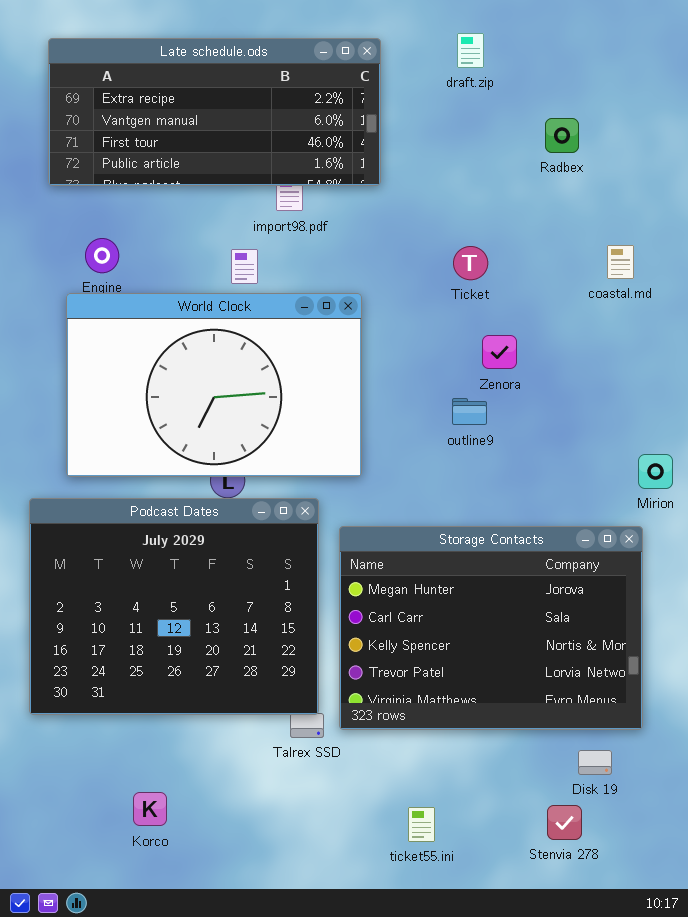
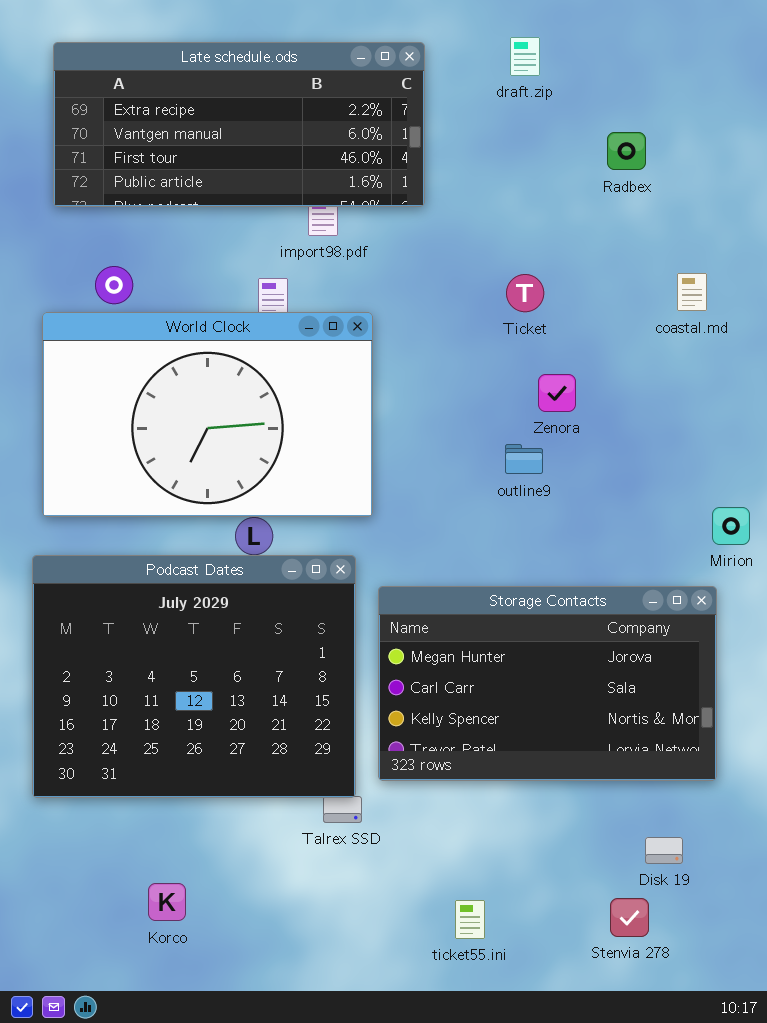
World Clock: [66,293,362,477] -> [42,312,373,517], moved
Storage Contacts: [339,526,643,730] -> [378,586,717,781], resized

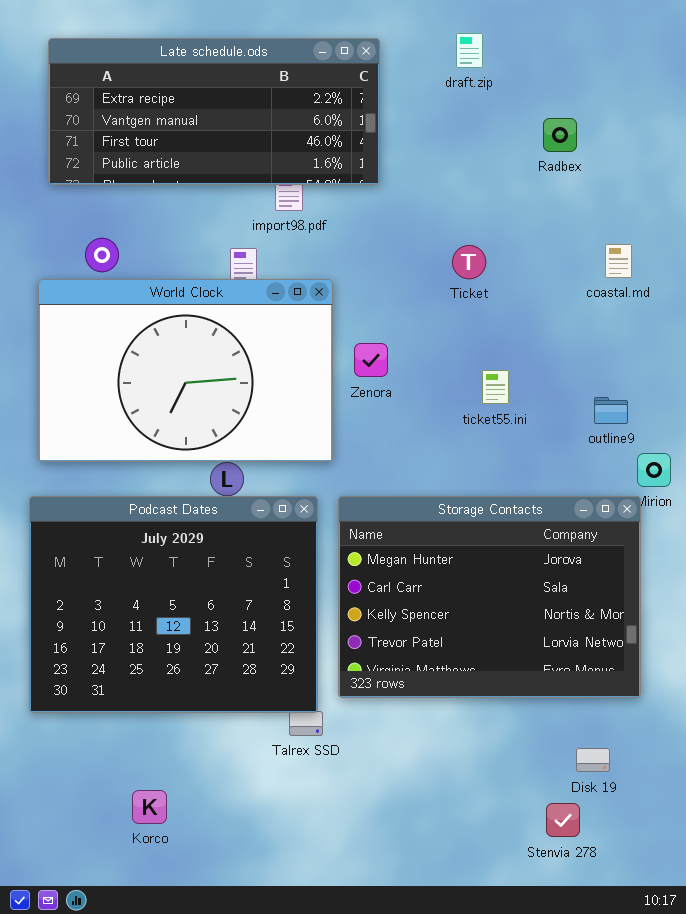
Zenora: [538,374,576,412] -> [354,343,388,377], moved
outline9: [505,444,543,474] -> [594,397,628,424], moved
Storage Contacts: [378,586,717,781] -> [338,496,641,698], resized
ticket55.ini: [455,900,485,939] -> [482,370,509,404], moved

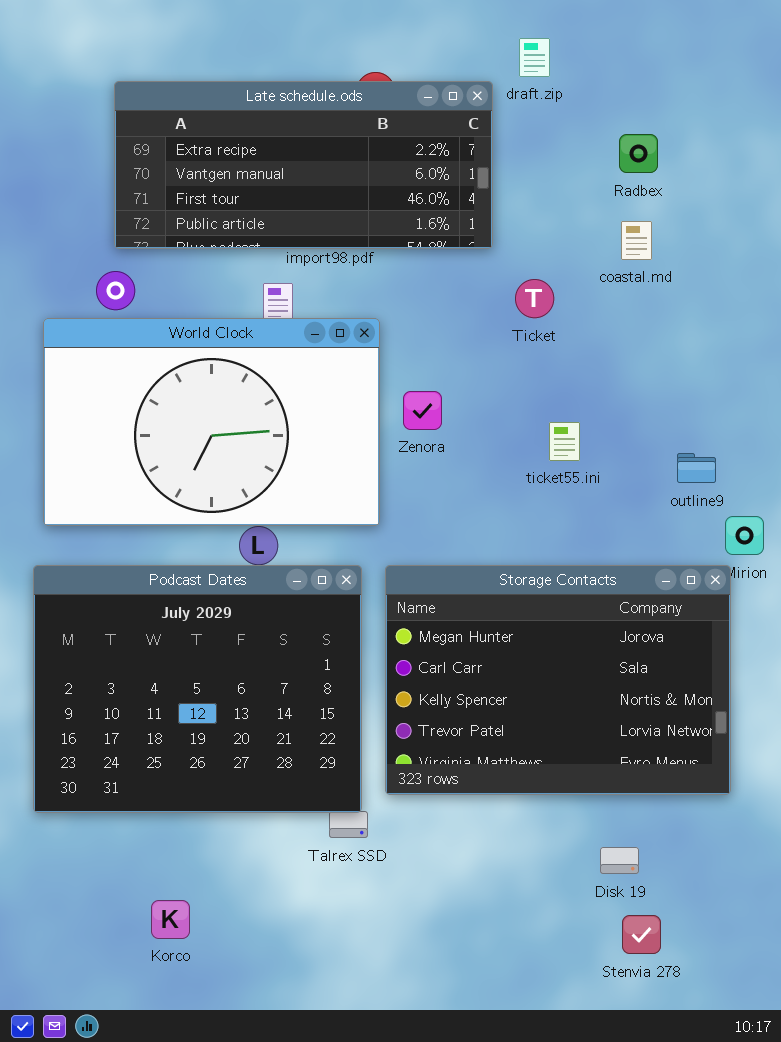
Late schedule.ods: [48,38,380,185] -> [114,81,493,249], moved
coastal.md: [605,244,632,278] -> [621,221,652,260], moved
Disk 19: [576,748,610,772] -> [600,847,639,874], moved

